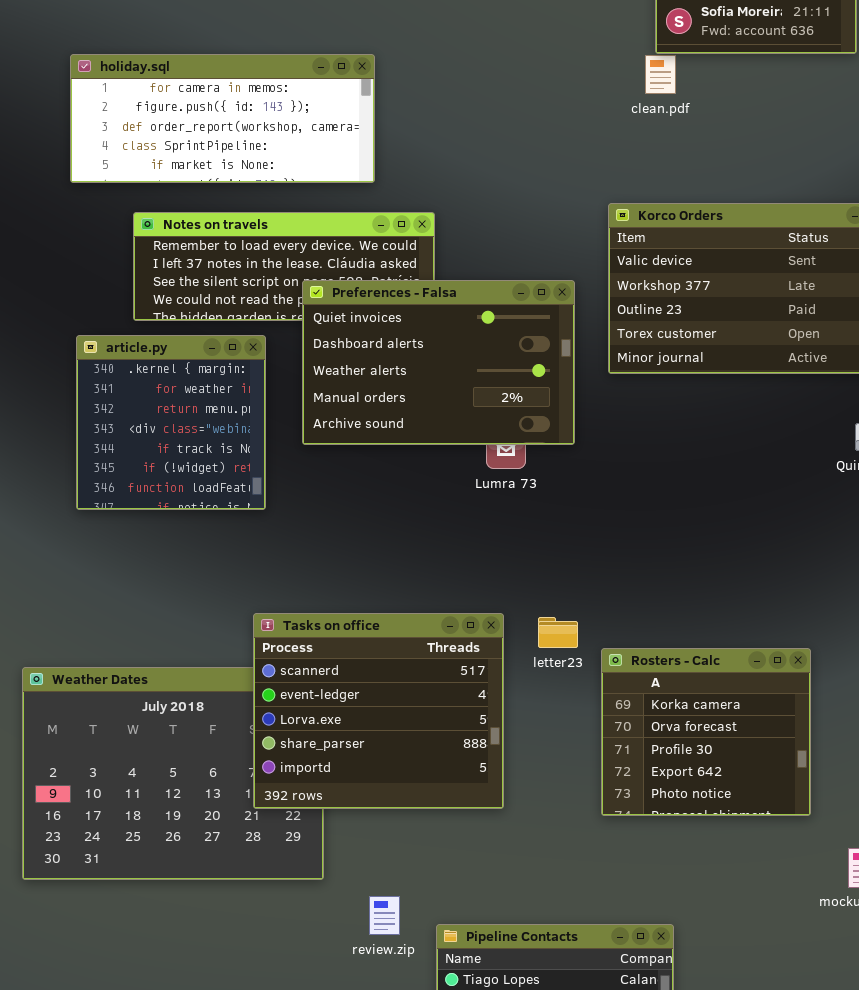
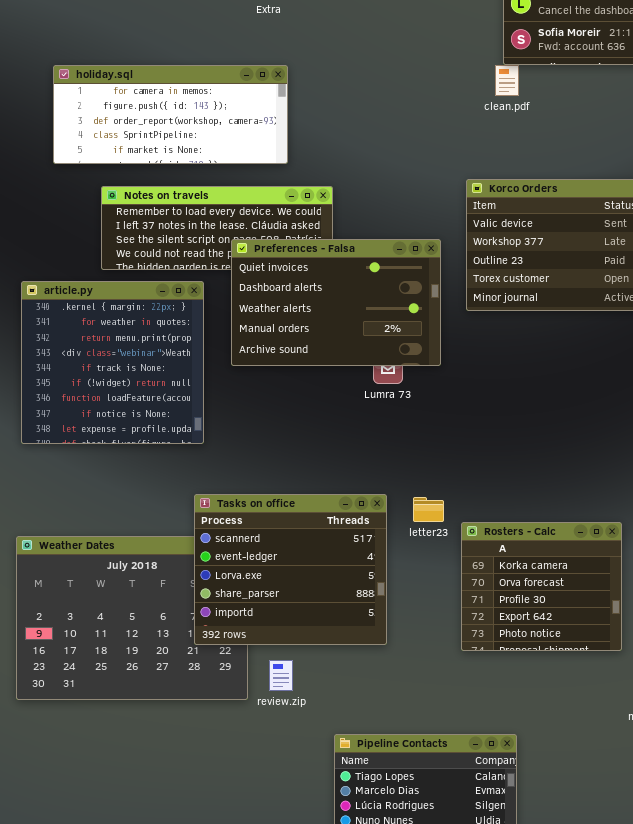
article.py: [76,335,266,510] -> [21,281,204,444], resized
review.zip: [369,896,400,935] -> [269,660,293,691], moved

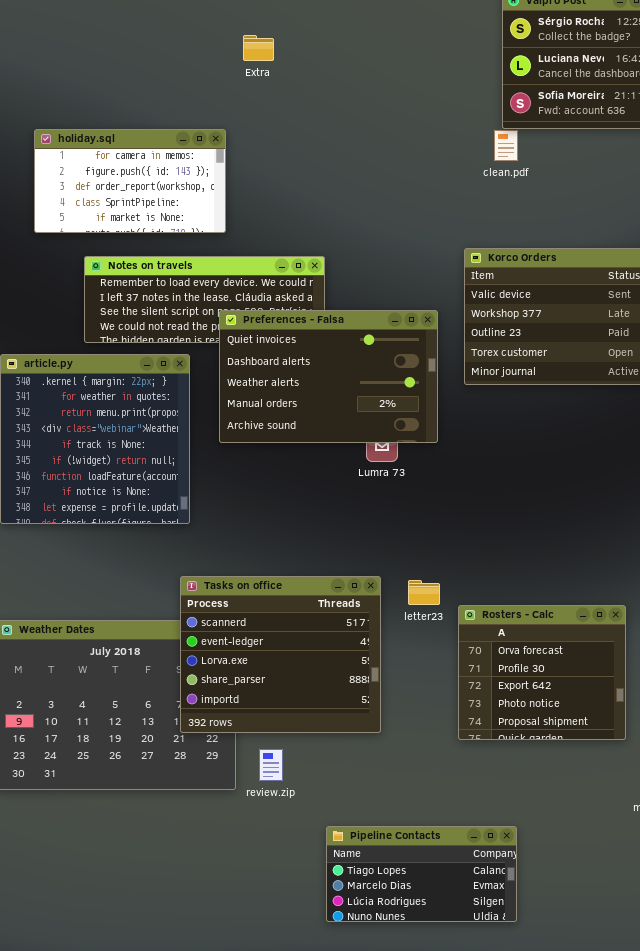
holiday.sql: [53,65,288,164] -> [34,129,226,233], resized
Rosters - Calc: [461,522,622,651] -> [458,605,626,740], scrolled down 1 row

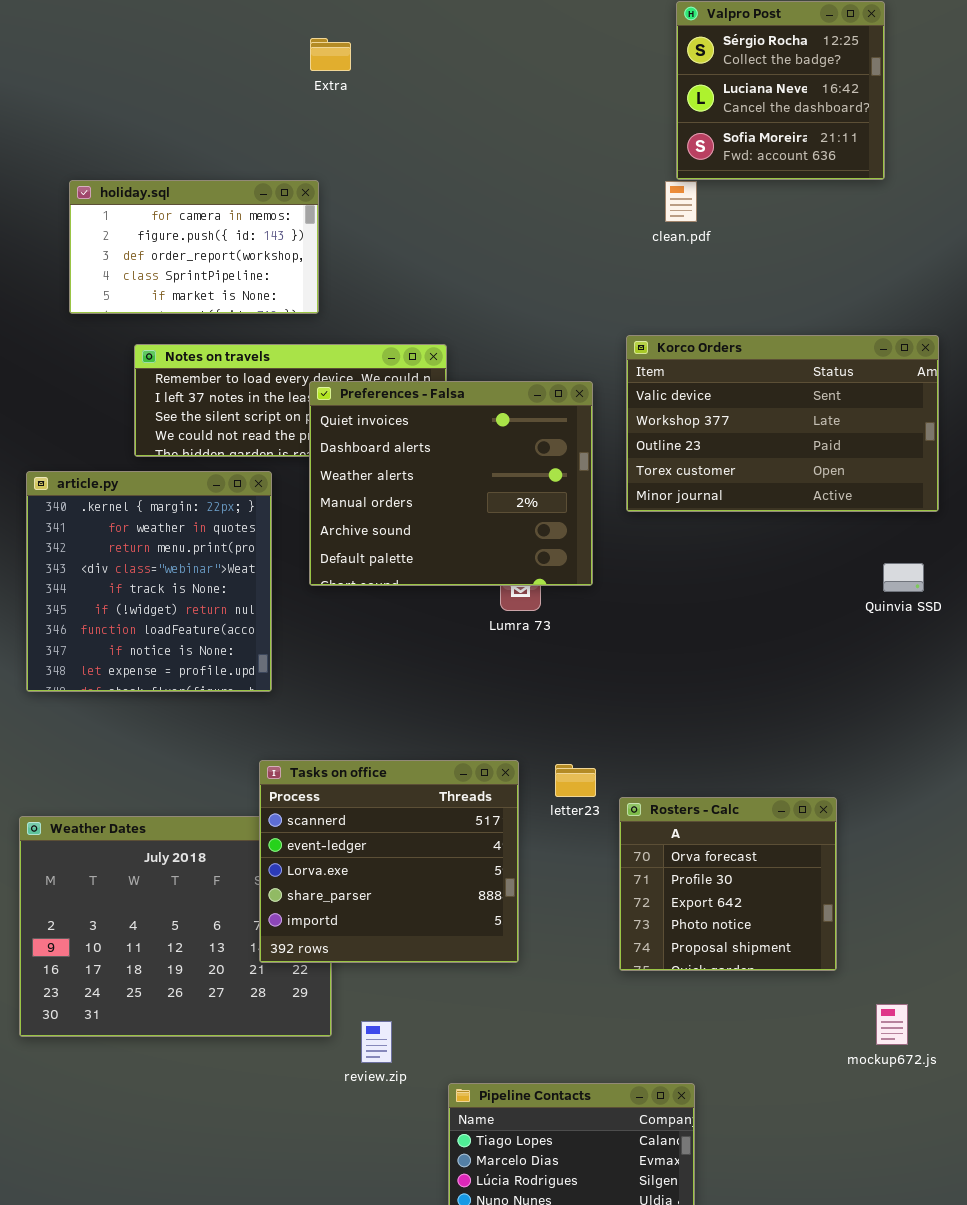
Extra: [243,35,274,61] -> [310,38,351,71], moved
Preferences - Falsa: [219,310,438,443] -> [309,381,593,586], resized
review.zip: [259,749,283,781] -> [361,1021,392,1063], moved

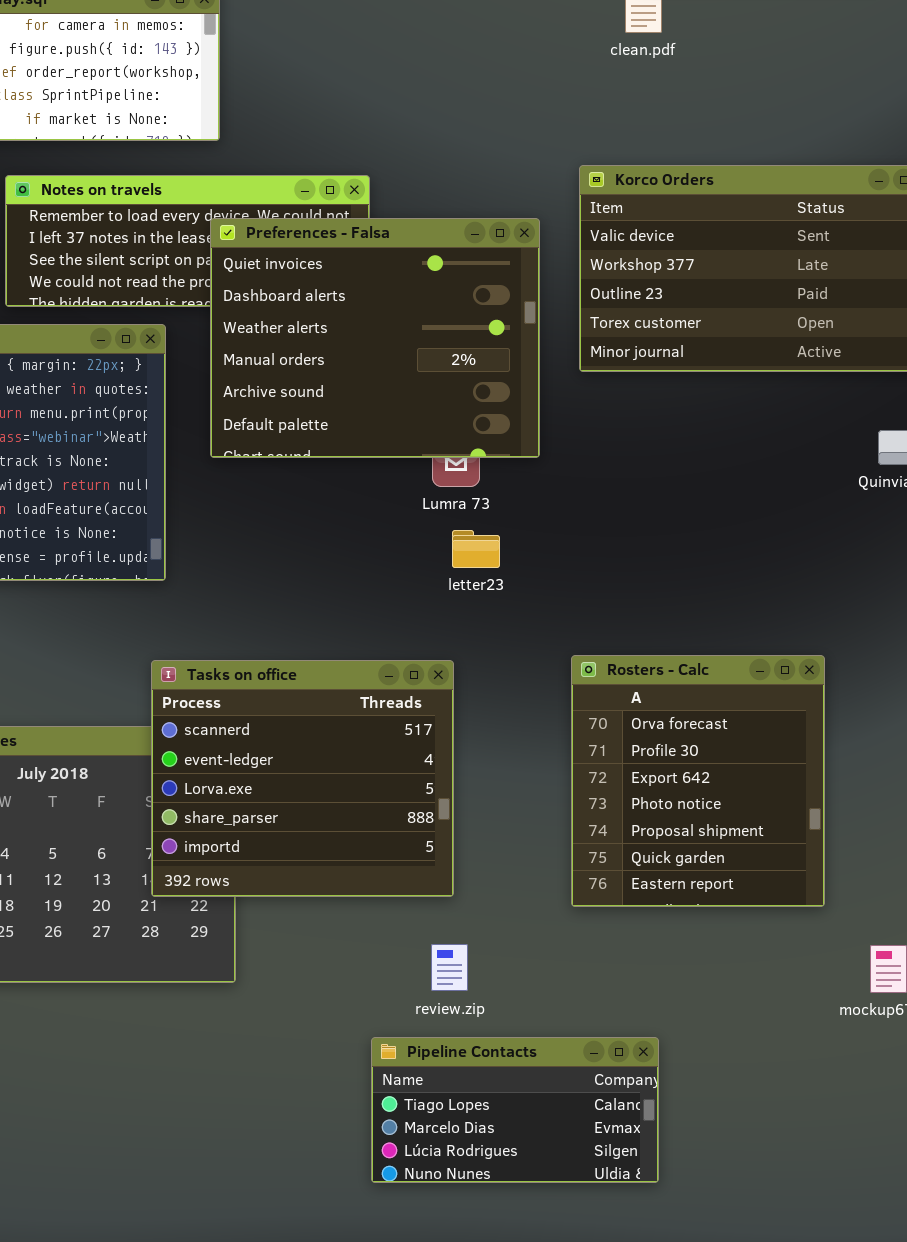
letter23: [555,764,596,797] -> [452,530,500,568], moved
Rosters - Calc: [619,797,837,971] -> [571,655,825,907], resized
review.zip: [361,1021,392,1063] -> [431,944,468,991], moved

